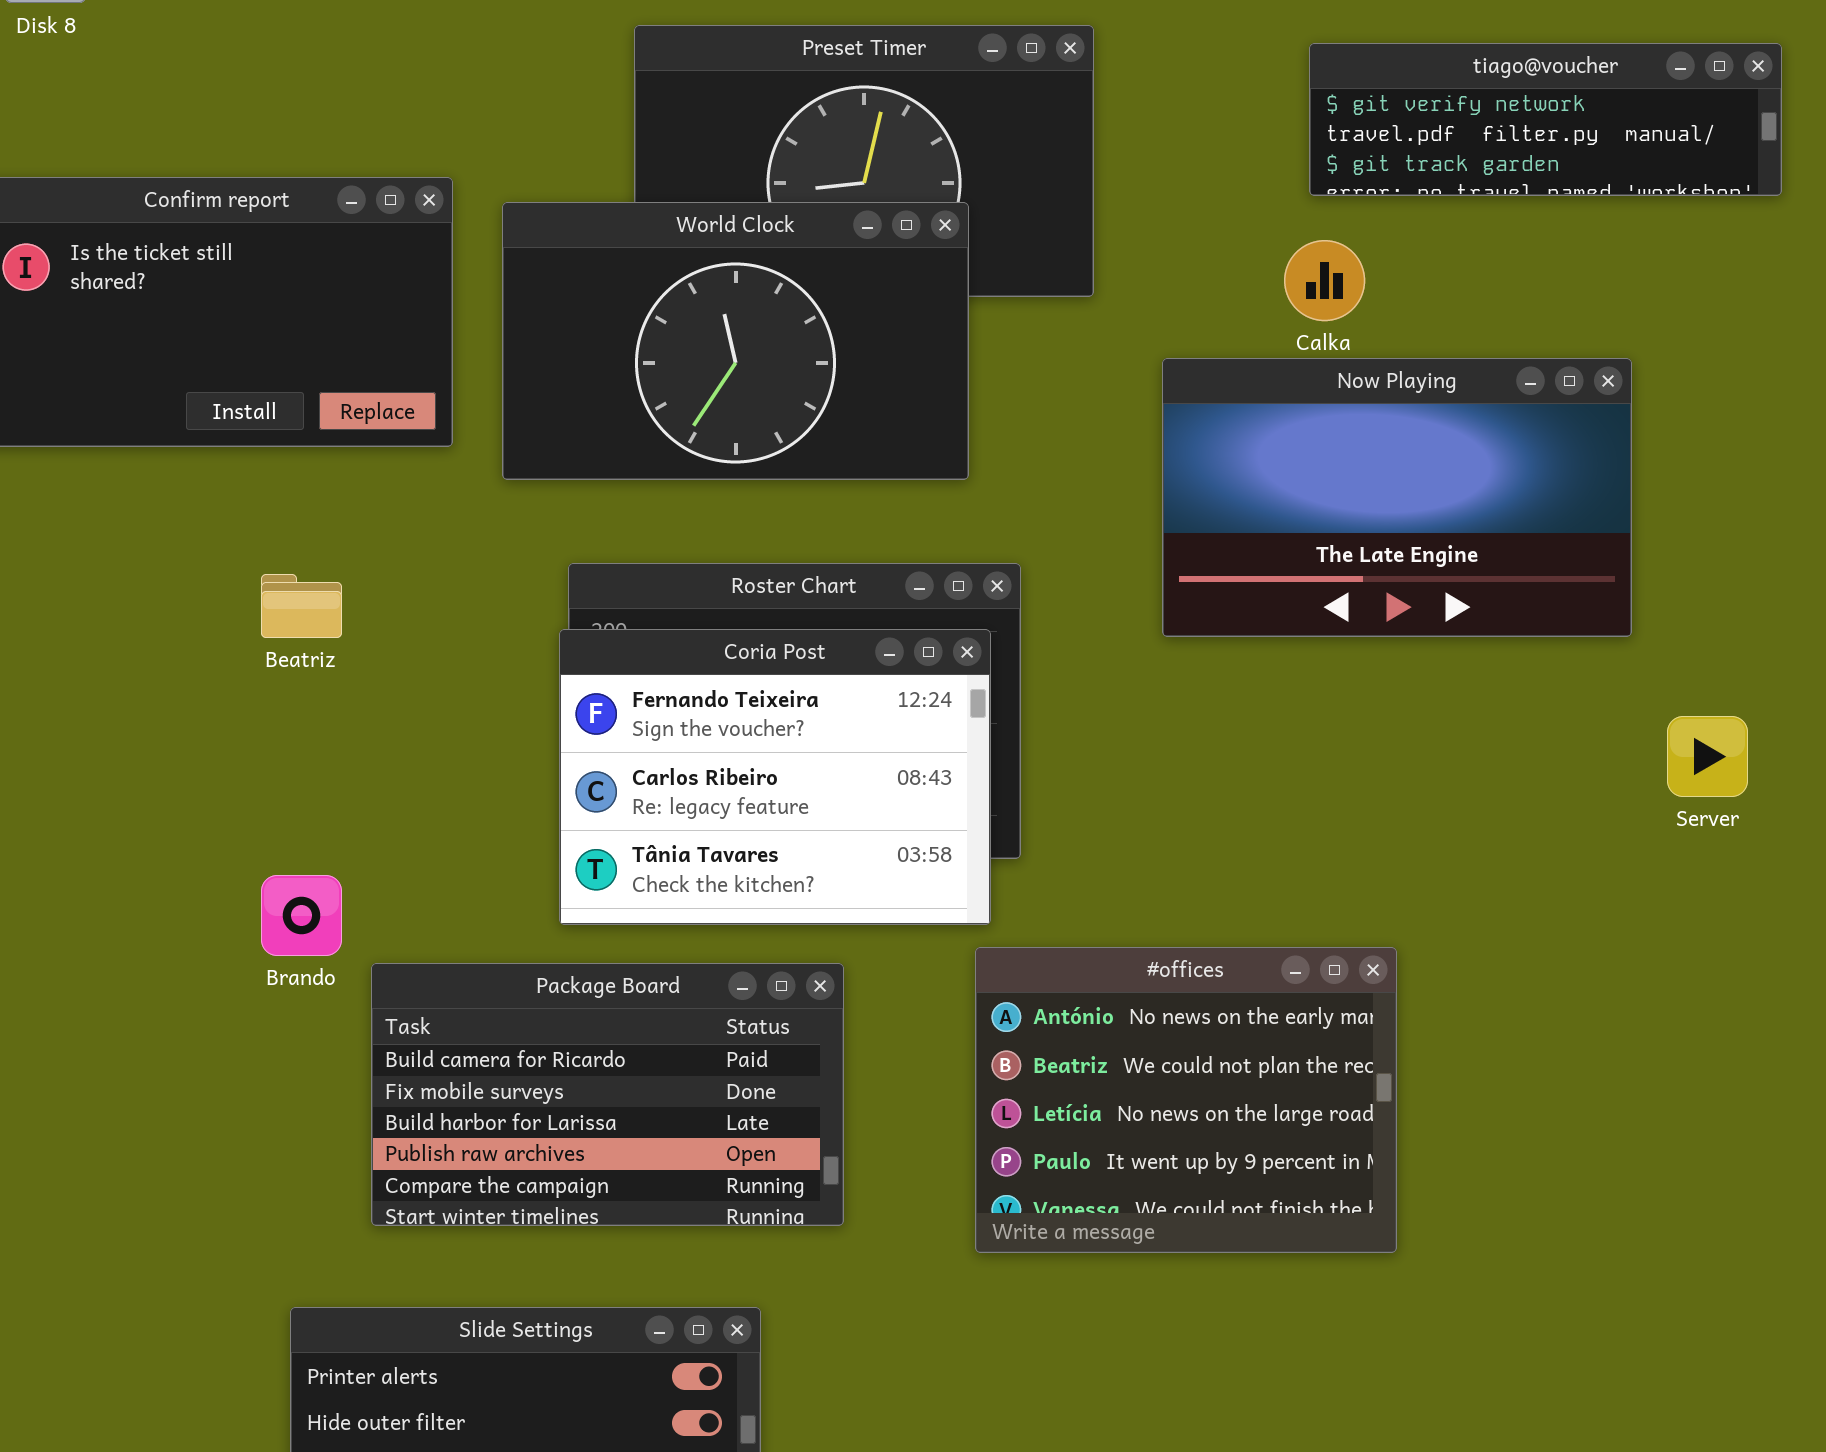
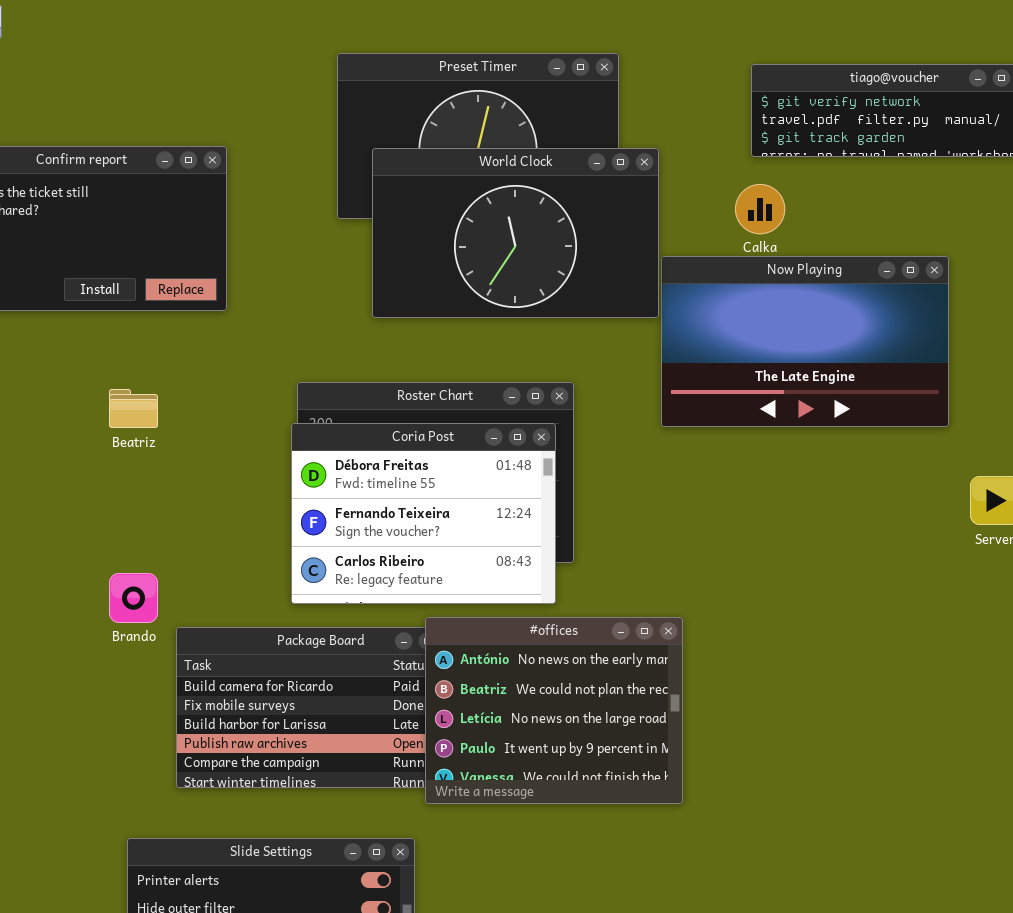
World Clock: [502,202,969,480] -> [372,148,659,318], moved
Coria Post: [559,629,991,925] -> [291,423,556,604], scrolled up 1 row
#offices: [975,947,1397,1253] -> [425,617,683,804], moved

